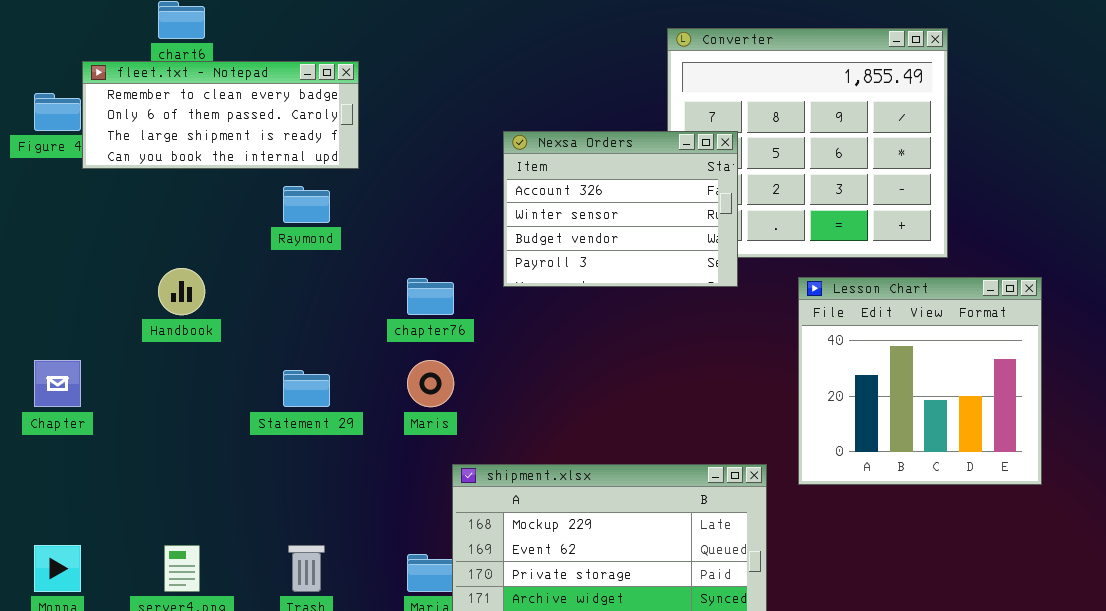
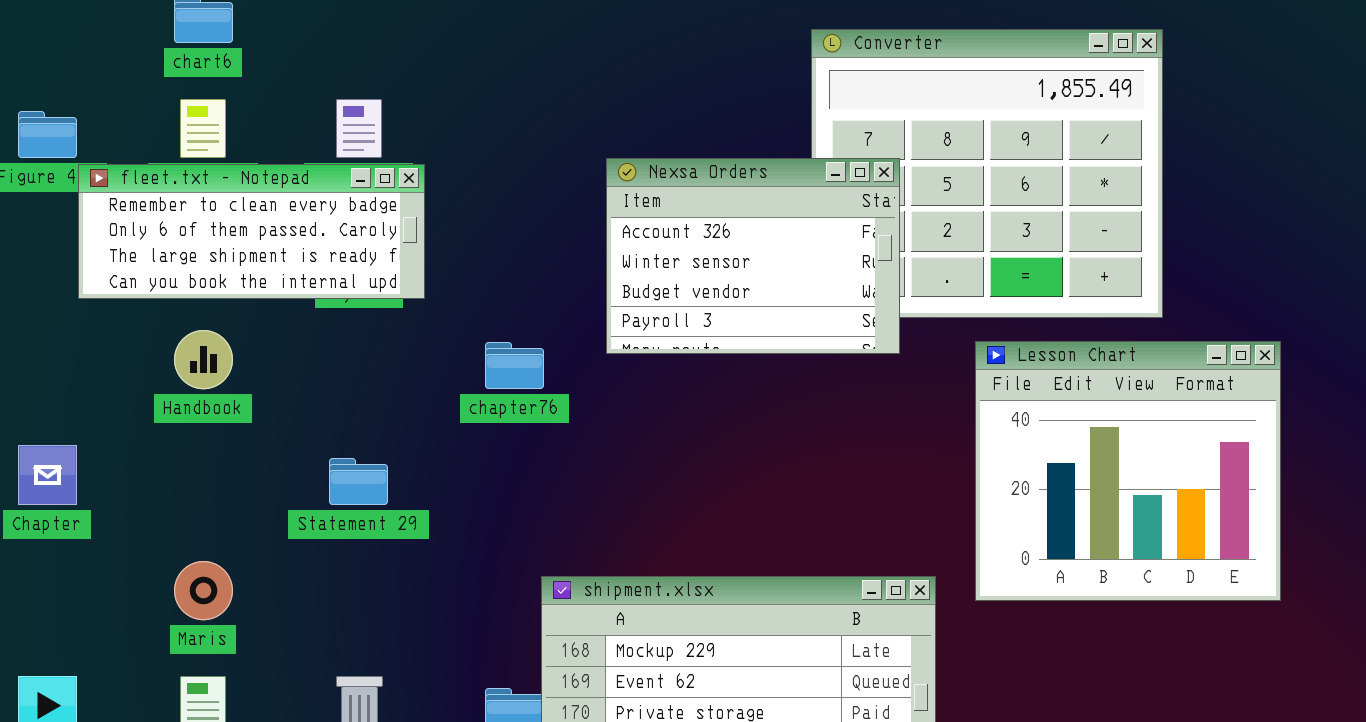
fleet.txt - Notepad: [82,61,359,169] -> [78,164,425,299], moved
Maris: [407,360,454,407] -> [174,561,233,620], moved

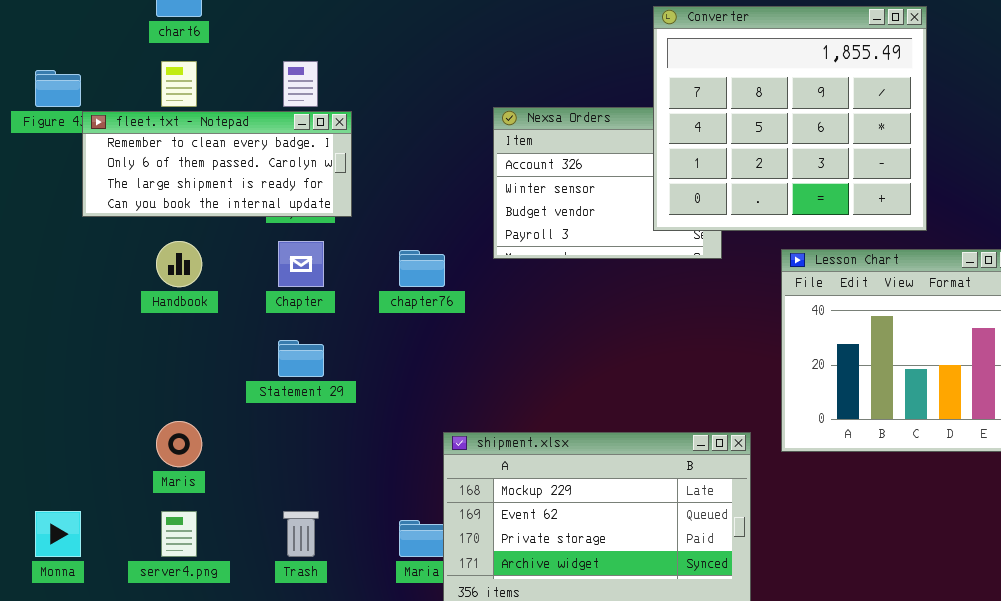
Converter: [811,29,1163,318] -> [653,6,927,231], raised
Chapter: [18,445,77,505] -> [278,241,324,287], moved

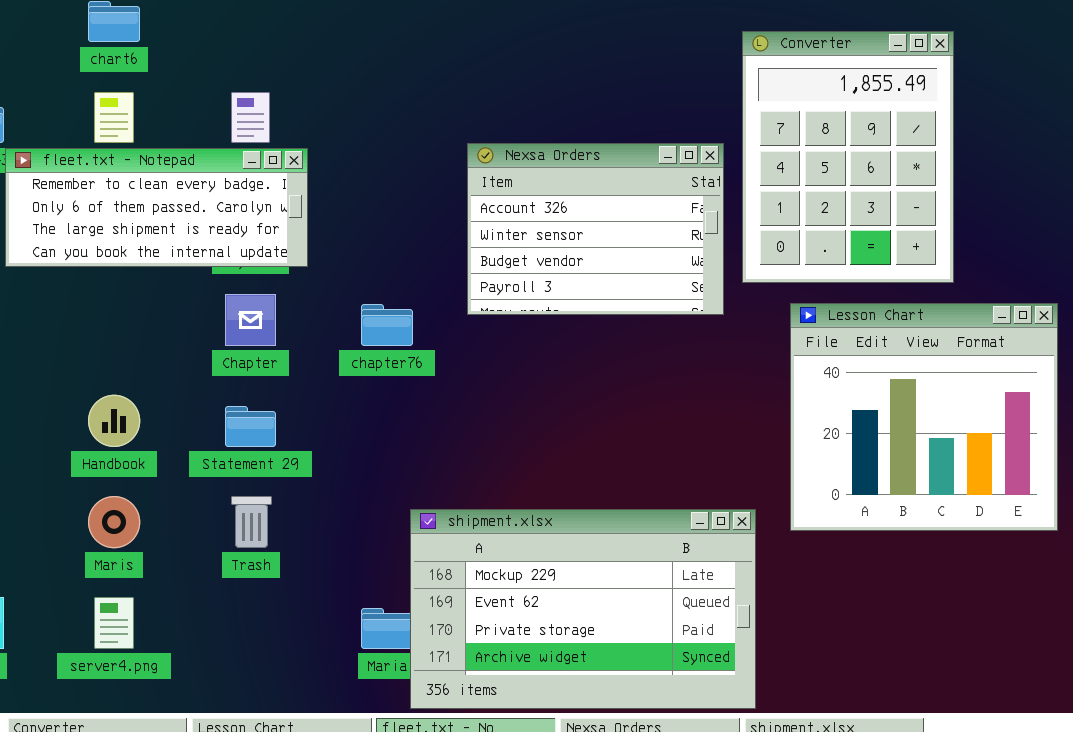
Converter: [653,6,927,231] -> [742,31,954,283], resized
Handbook: [156,241,202,287] -> [88,395,140,447], moved
Trash: [283,511,319,557] -> [231,496,272,548], moved

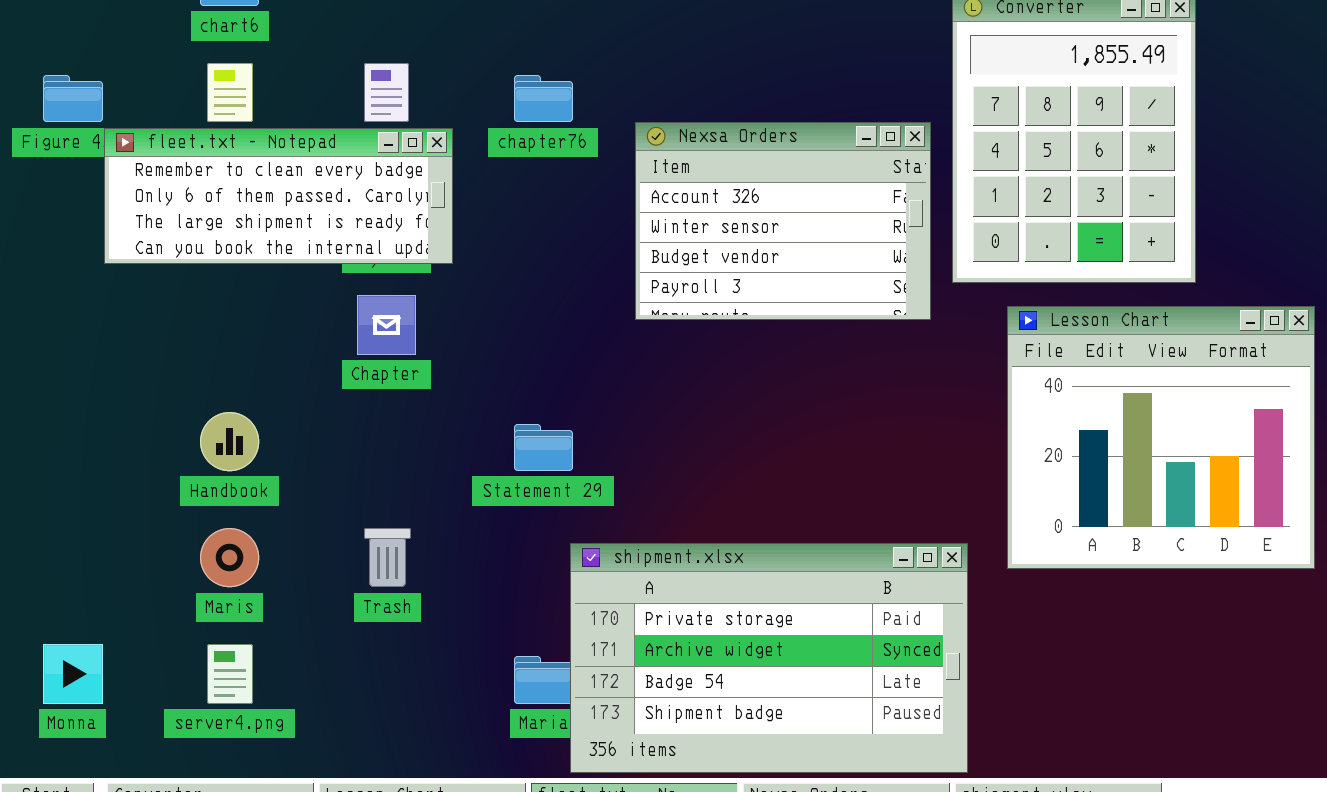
chapter76: [361,304,413,346] -> [514,75,573,122], moved
Statement 29: [225,406,276,447] -> [514,424,573,471], moved
shipment.xlsx: [410,509,756,709] -> [570,543,968,773], scrolled down 2 rows

